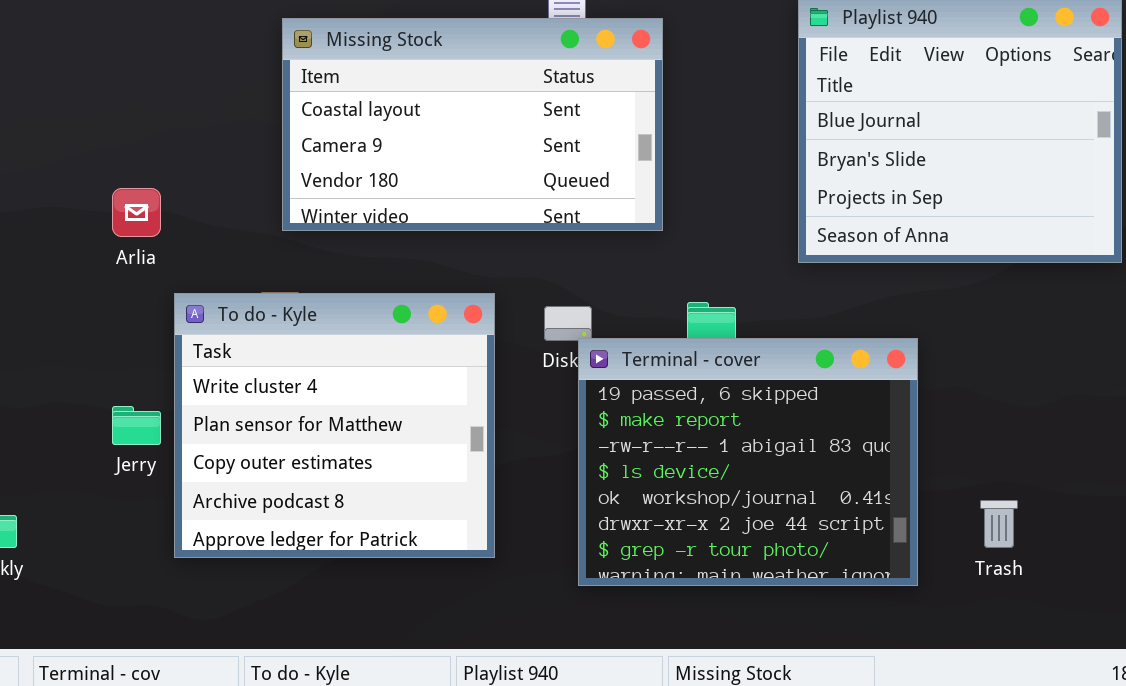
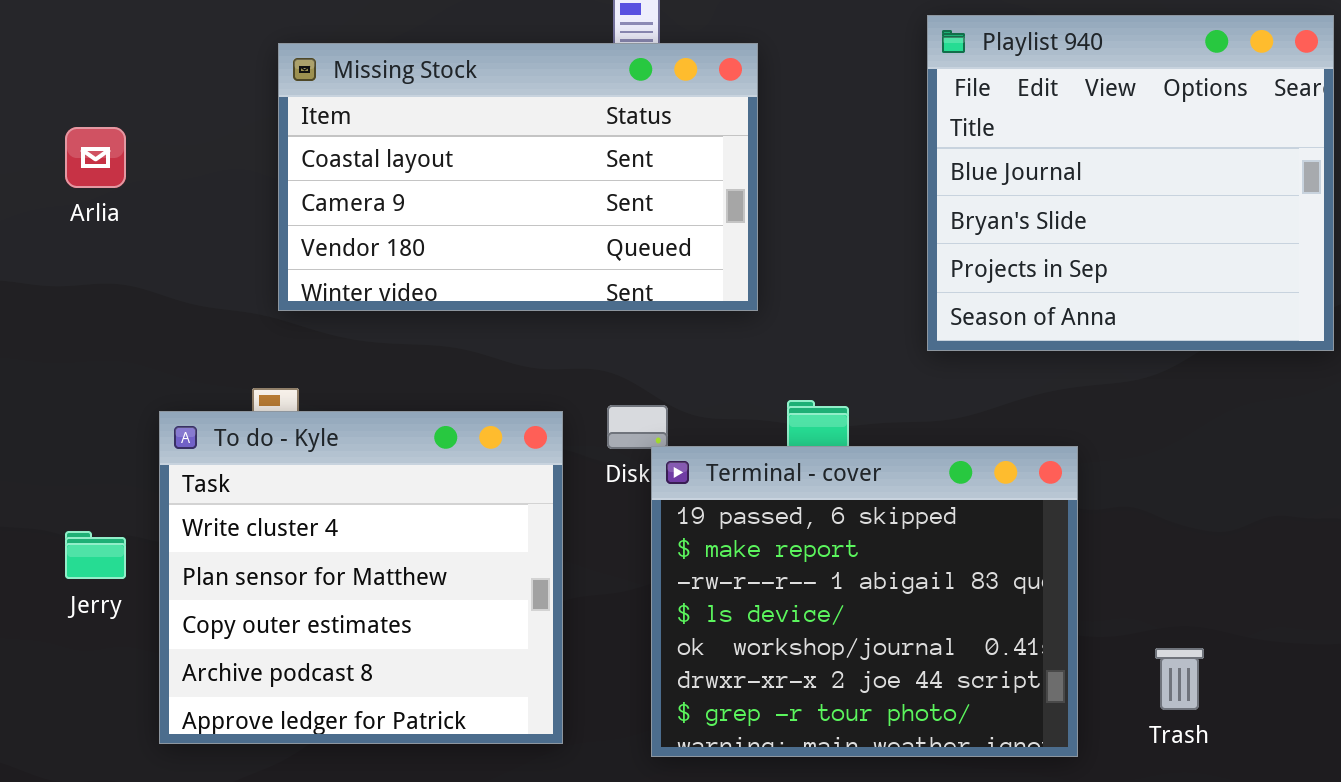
Arlia: [112,188,161,237] -> [65,127,126,188], moved
To do - Kyle: [174,293,495,558] -> [159,411,563,744], moved

